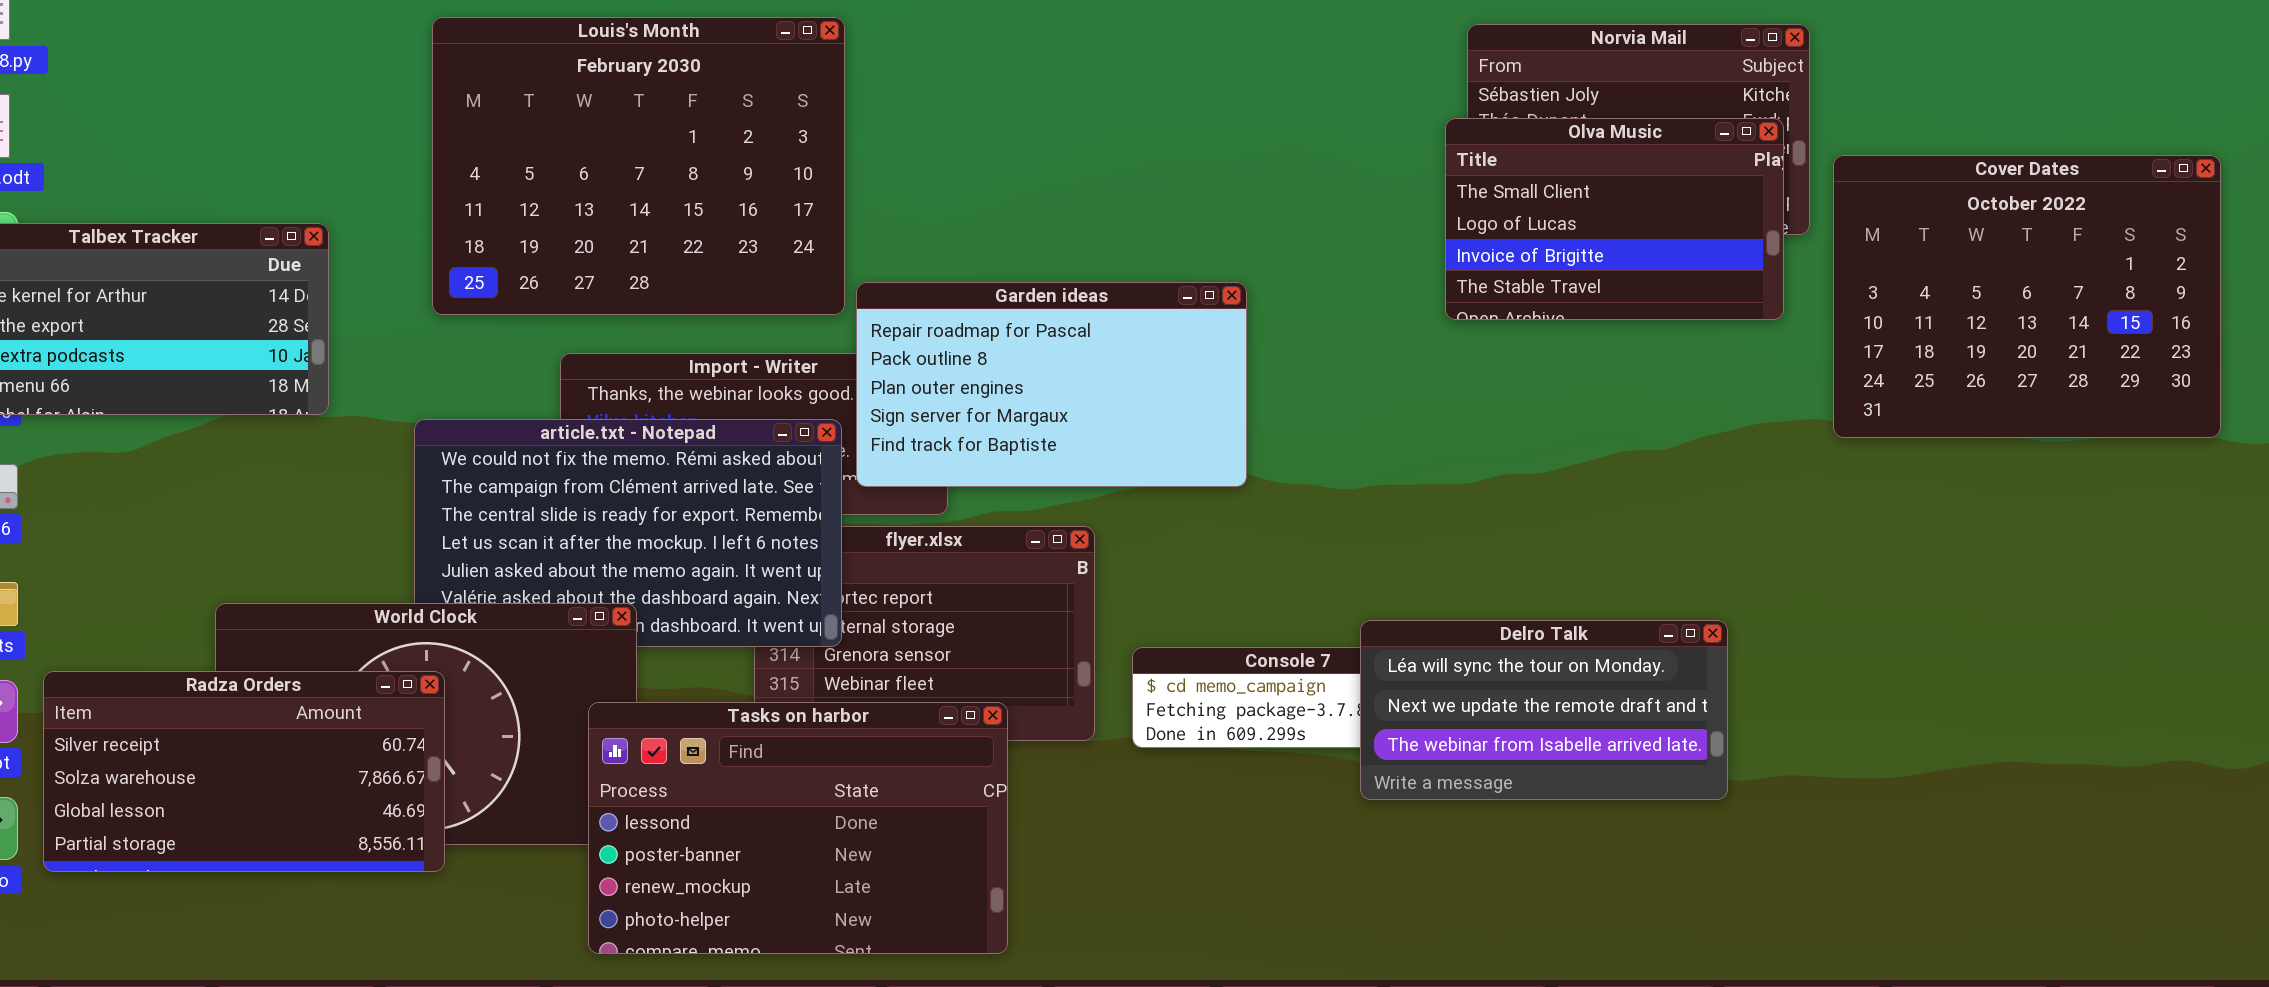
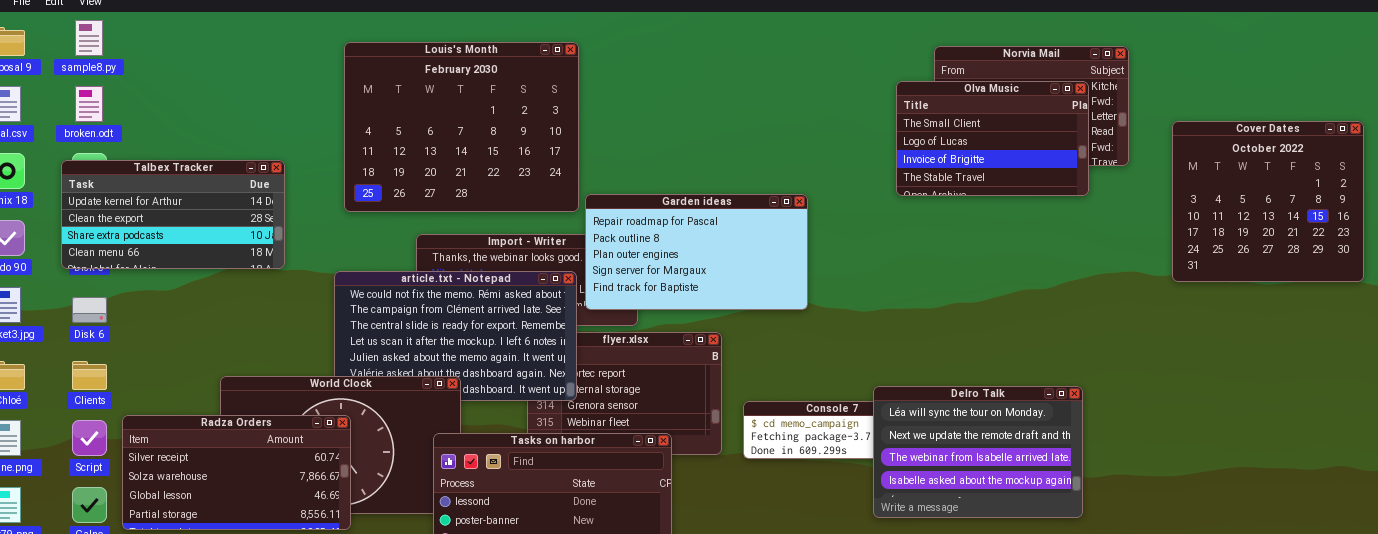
Olva Music: [1445,118,1784,320] -> [896,81,1089,196], moved
Cover Dates: [1833,155,2221,438] -> [1172,121,1364,282], resized
Delro Talk: [1360,620,1728,800] -> [873,386,1083,518], resized

